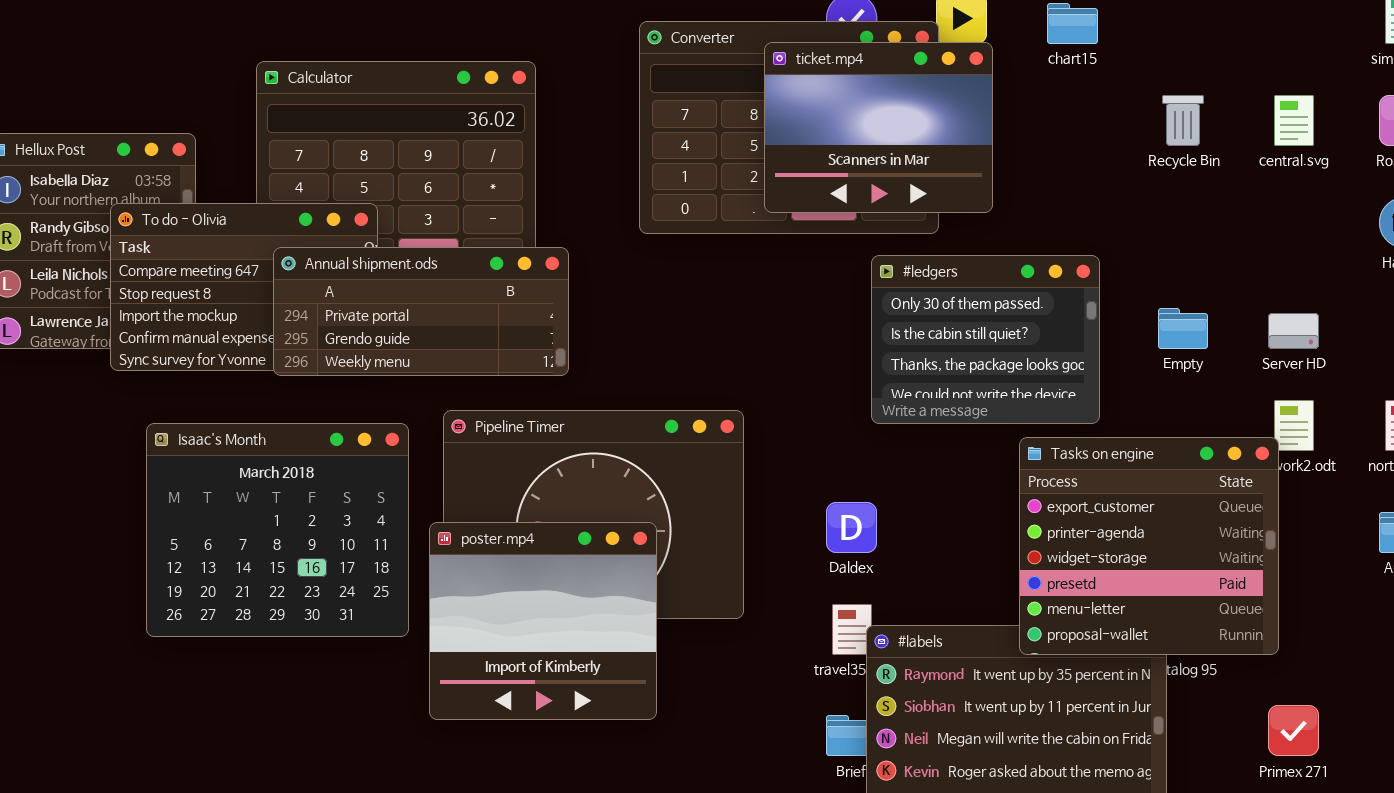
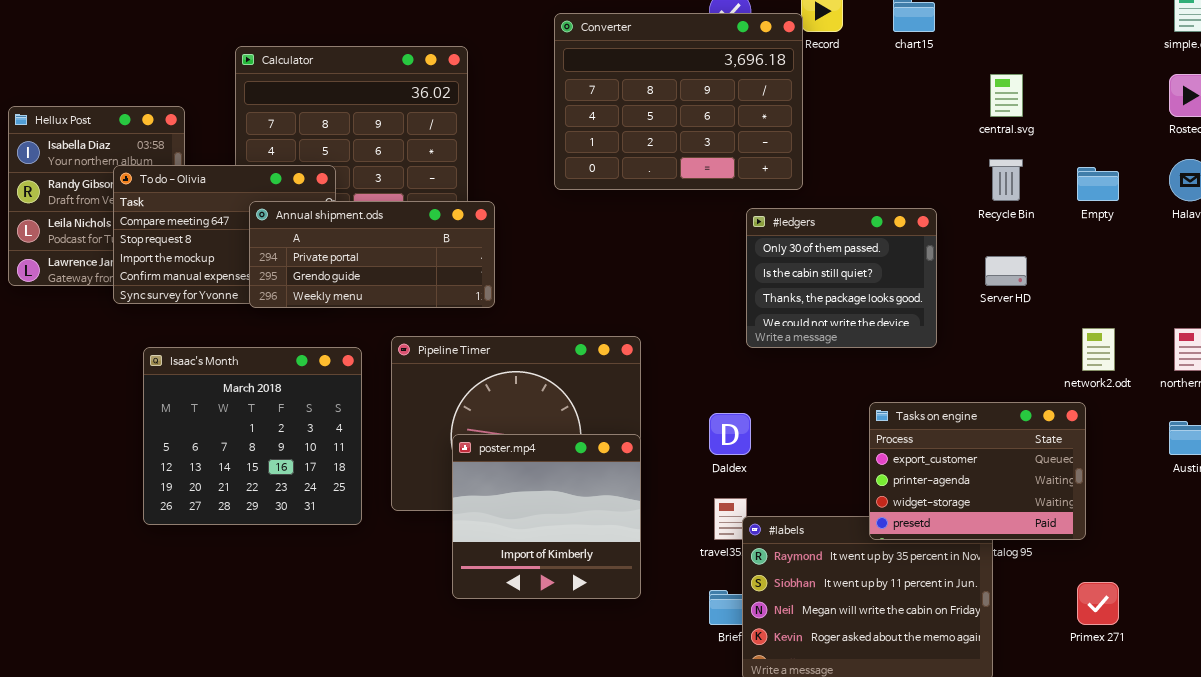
ticket.mp4: [764,42,993,213] -> none, closed
Recycle Bin: [1162,95,1204,146] -> [989,159,1023,201], moved
central.svg: [1274,95,1314,146] -> [990,74,1023,117], moved
Empty: [1158,308,1208,349] -> [1077,167,1119,201], moved
Server HD: [1268,313,1319,349] -> [985,256,1027,286], moved
Tasks on engine: [1019,437,1279,655] -> [869,402,1086,540], resized
poster.mp4: [429,522,657,720] -> [452,434,641,599], moved

